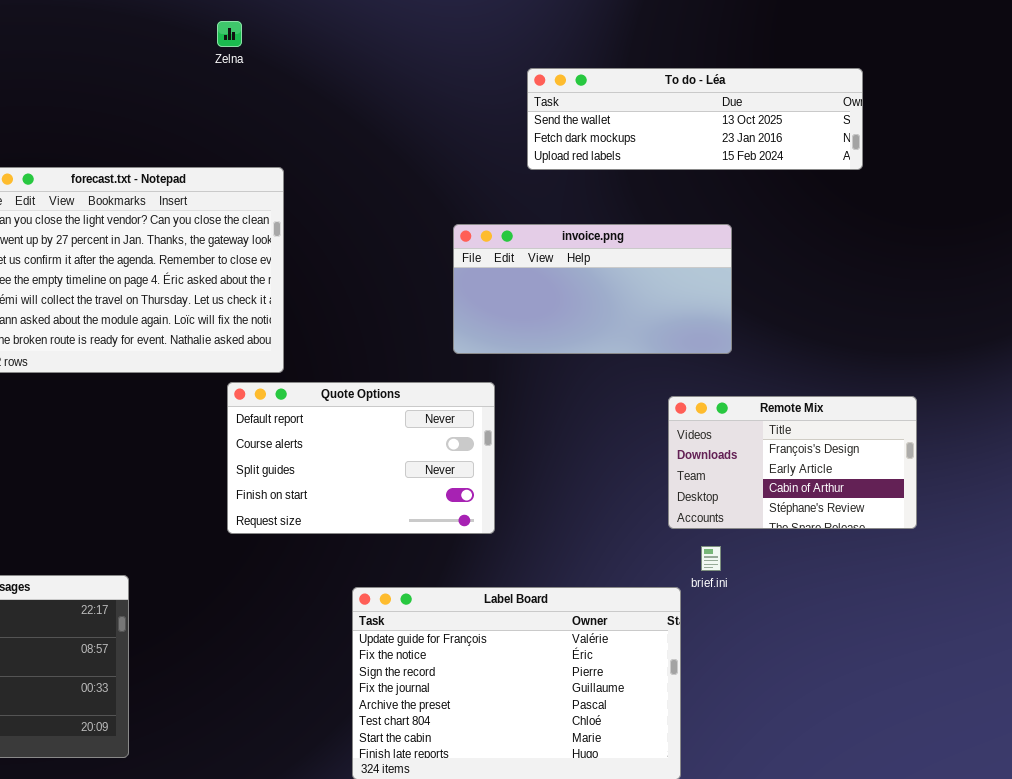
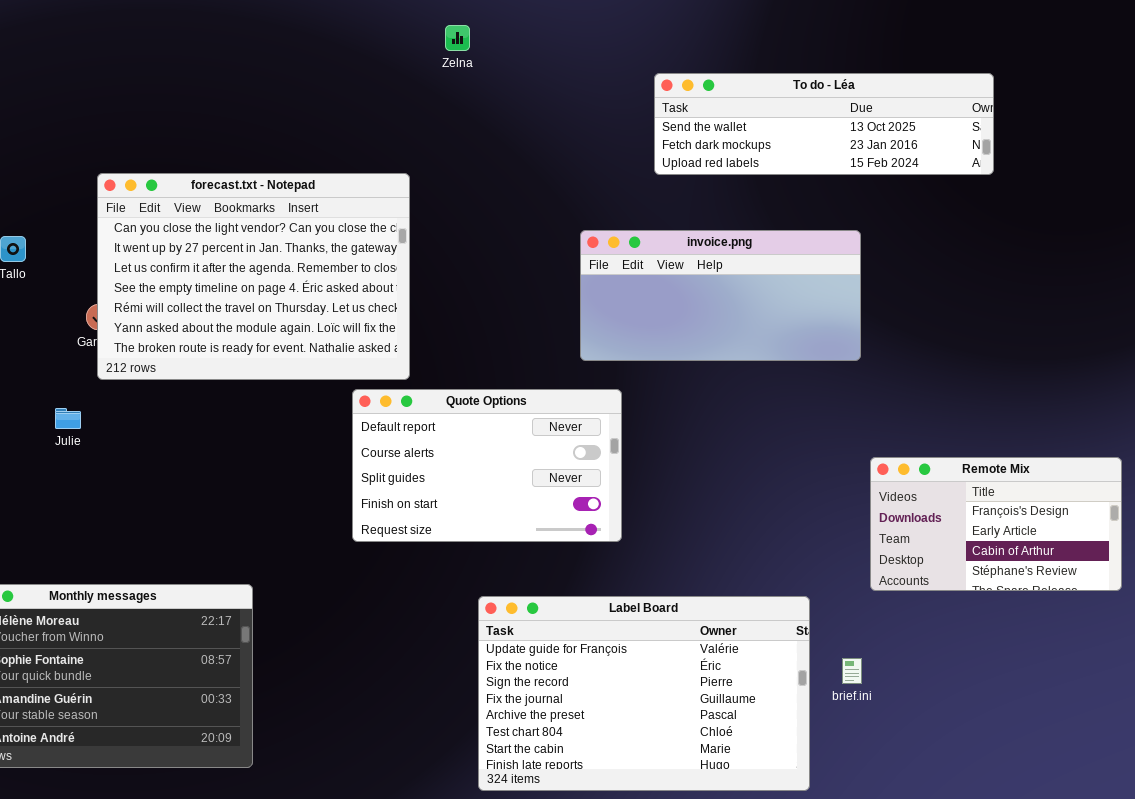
Zelna: [217,21,242,47] -> [445,25,470,51], moved
Remote Mix: [668,396,917,529] -> [870,457,1122,591], moved
brief.ini: [701,546,721,571] -> [842,658,862,684], moved

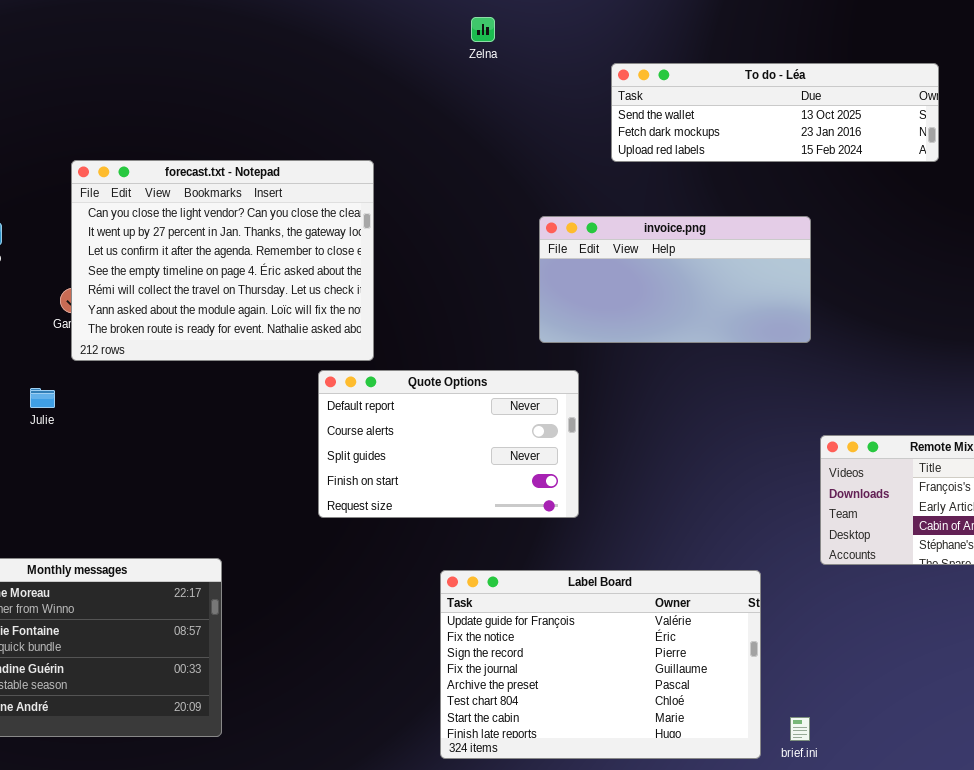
Zelna: [445,25,470,51] -> [471,17,495,42], moved
brief.ini: [842,658,862,684] -> [790,717,810,741], moved

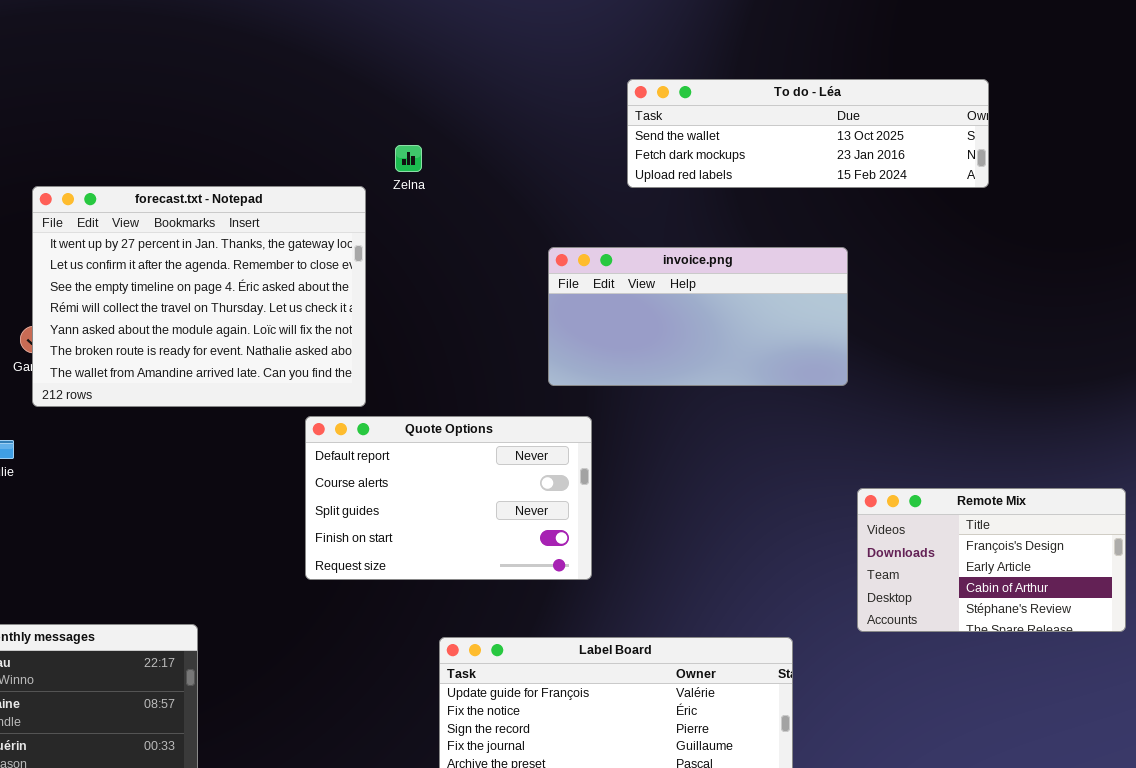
Zelna: [471,17,495,42] -> [395,145,422,172], moved
forecast.txt - Notepad: [71,160,374,361] -> [32,186,366,407], scrolled down 1 row

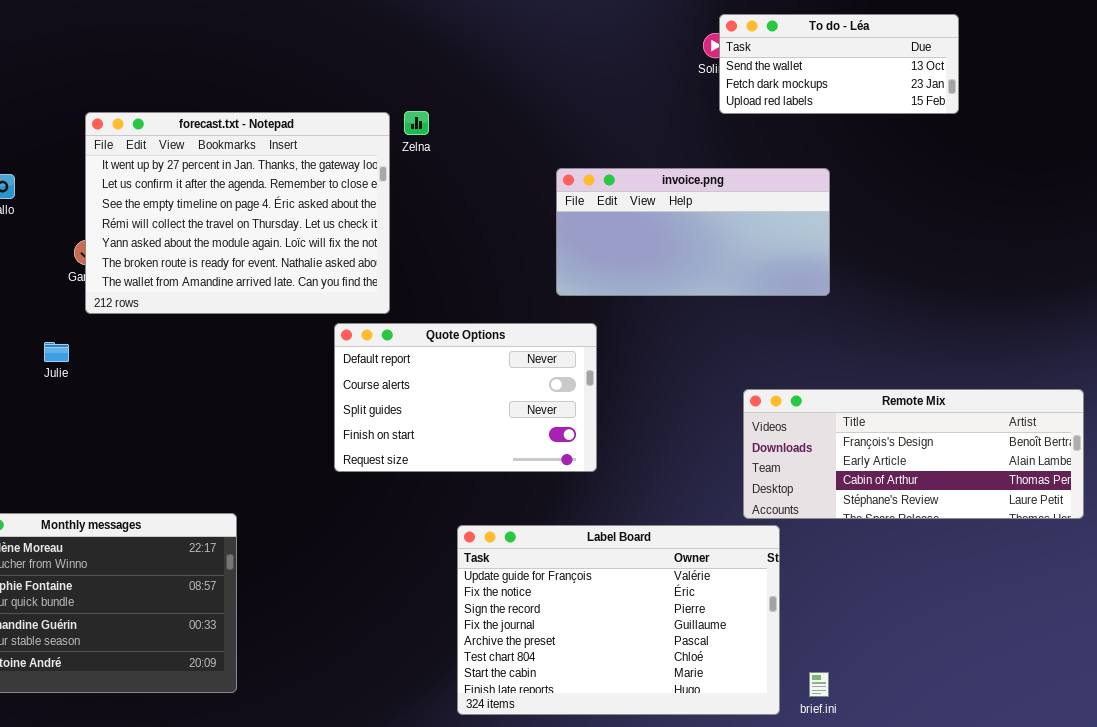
To do - Léa: [627,79,989,188] -> [719,14,959,114], resized
Zelna: [395,145,422,172] -> [404,111,429,135], moved
Remote Mix: [857,488,1126,632] -> [743,389,1084,519], resized

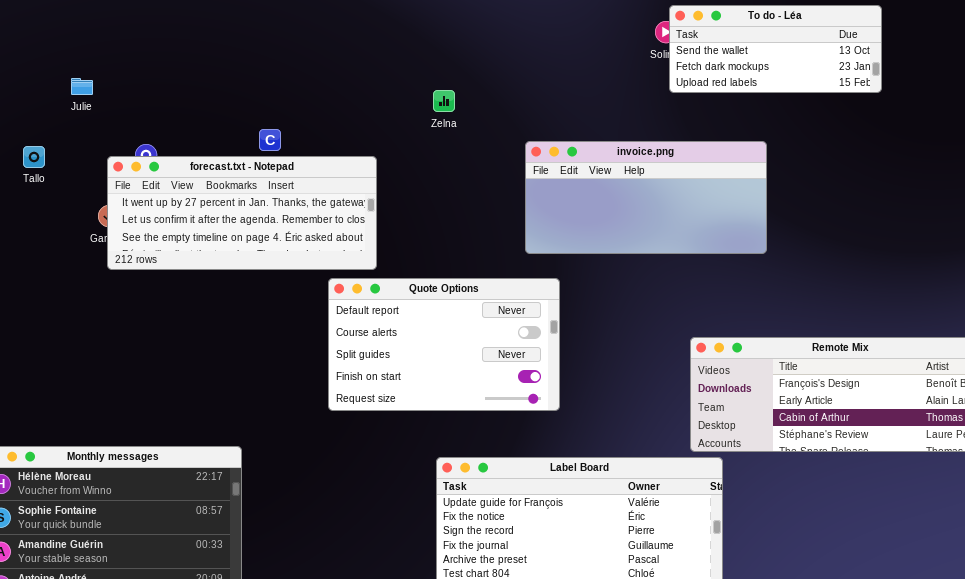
Zelna: [404,111,429,135] -> [433,90,455,112], moved
forecast.txt - Notepad: [85,112,390,314] -> [107,156,377,270], resized
Julie: [44,342,69,362] -> [71,78,93,95], moved

